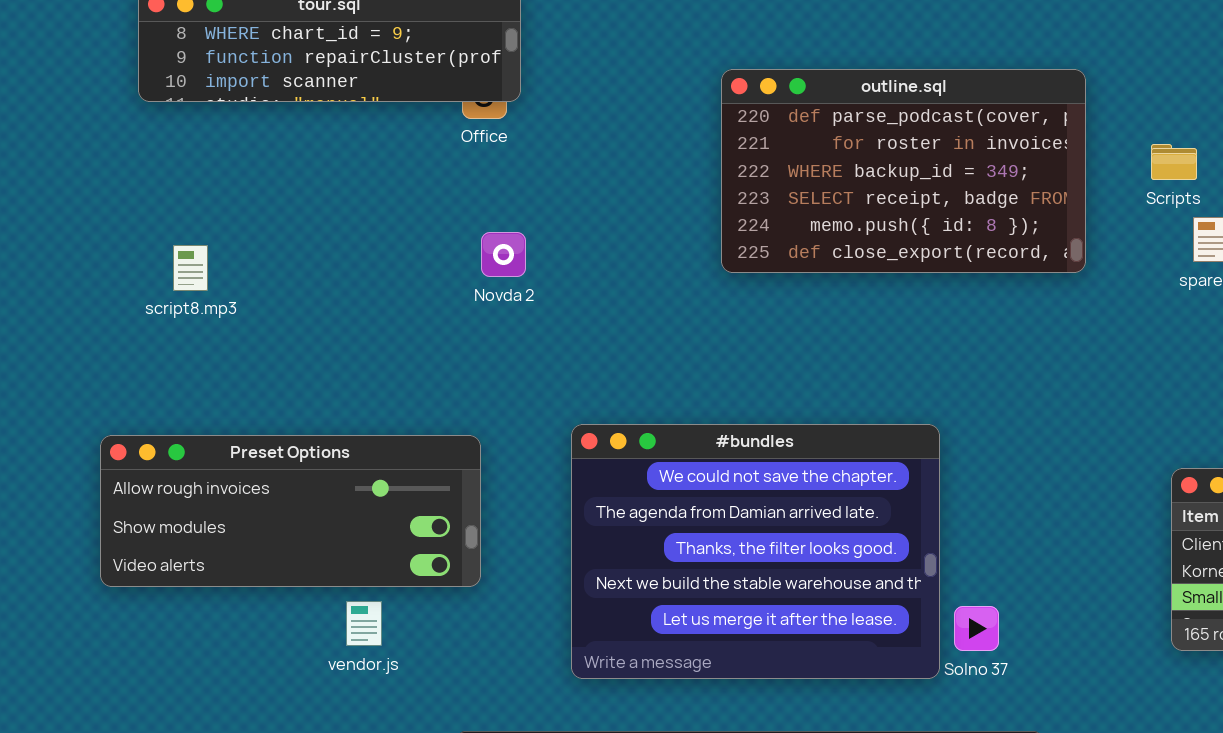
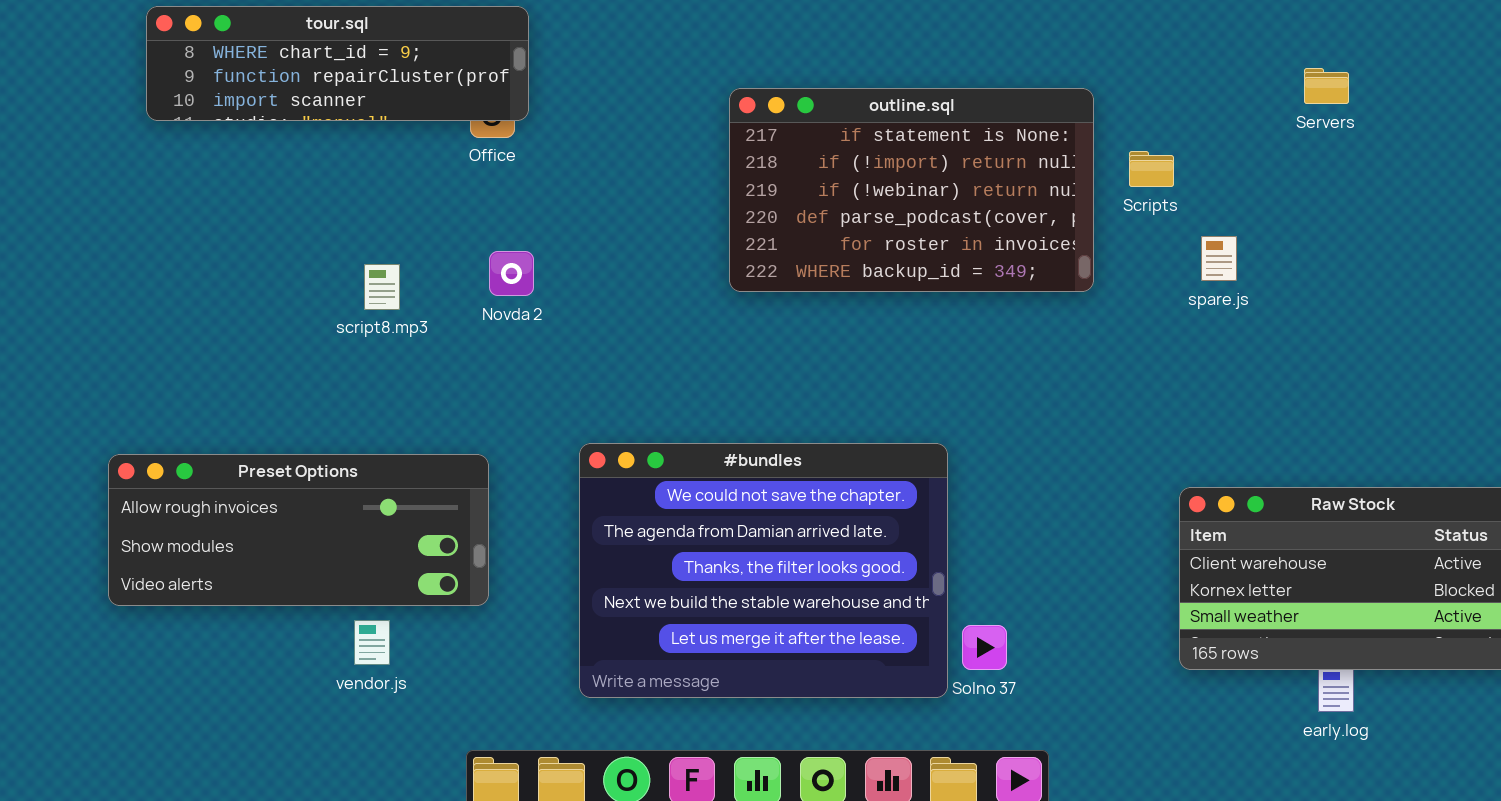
outline.sql: [721,69,1086,273] -> [729,88,1094,292], scrolled up 3 rows
Scripts: [1151,144,1197,180] -> [1129,151,1174,187], moved
script8.mp3: [173,245,208,291] -> [364,264,400,310], moved

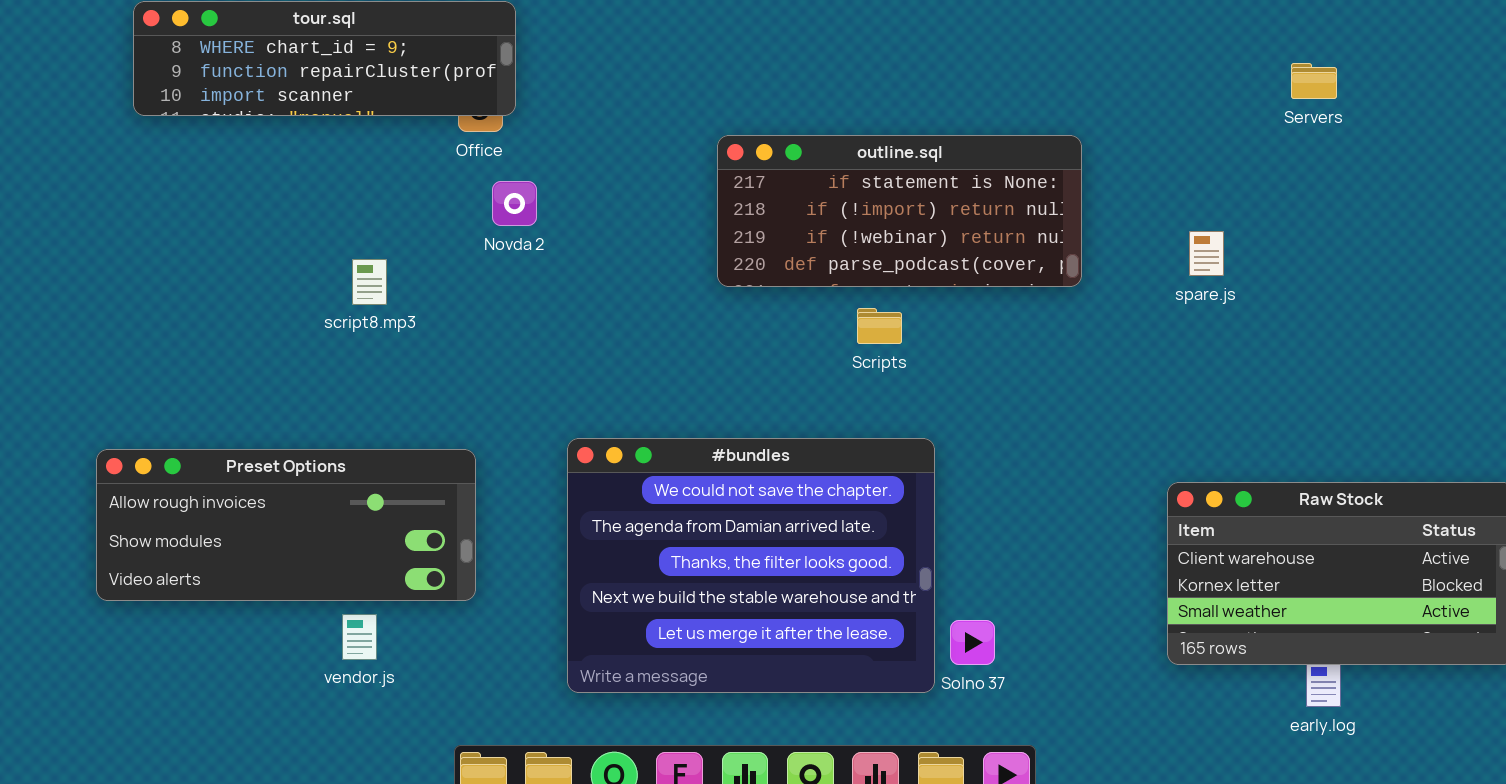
outline.sql: [729,88,1094,292] -> [717,135,1082,287], resized
Scripts: [1129,151,1174,187] -> [857,308,902,344], moved
Novda 2: [489,251,534,296] -> [492,181,537,226], moved

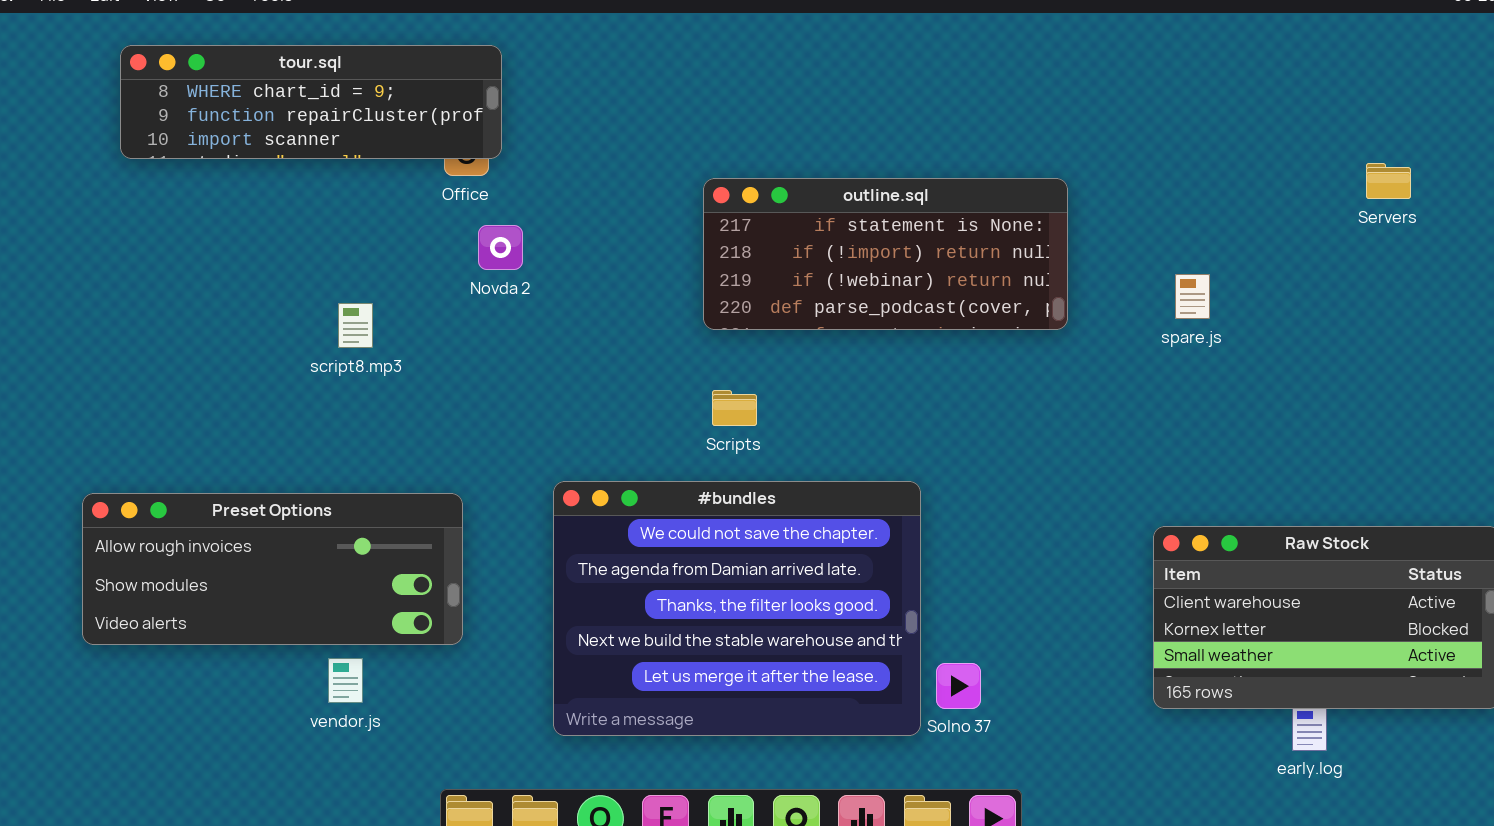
Servers: [1291,63,1337,99] -> [1366,163,1411,199], moved
Scripts: [857,308,902,344] -> [712,390,757,426], moved

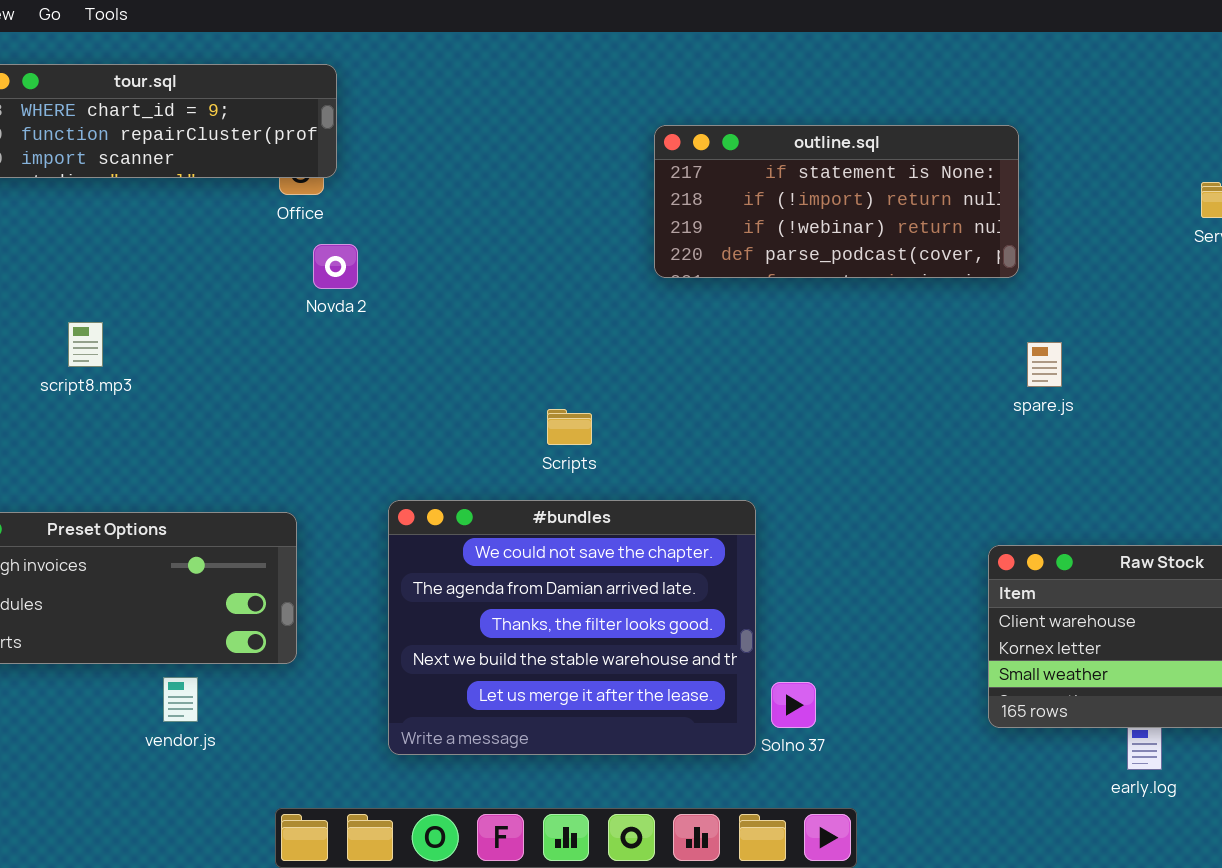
outline.sql: [703,178,1068,330] -> [654,125,1019,278], moved
spare.js: [1175,274,1210,319] -> [1027,342,1062,387], moved
script8.mp3: [338,303,373,348] -> [68,322,103,367], moved

